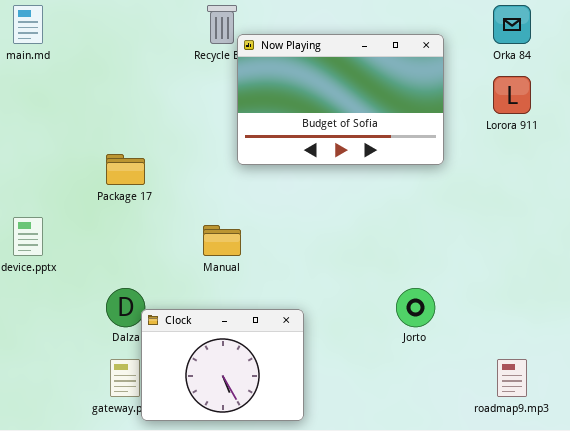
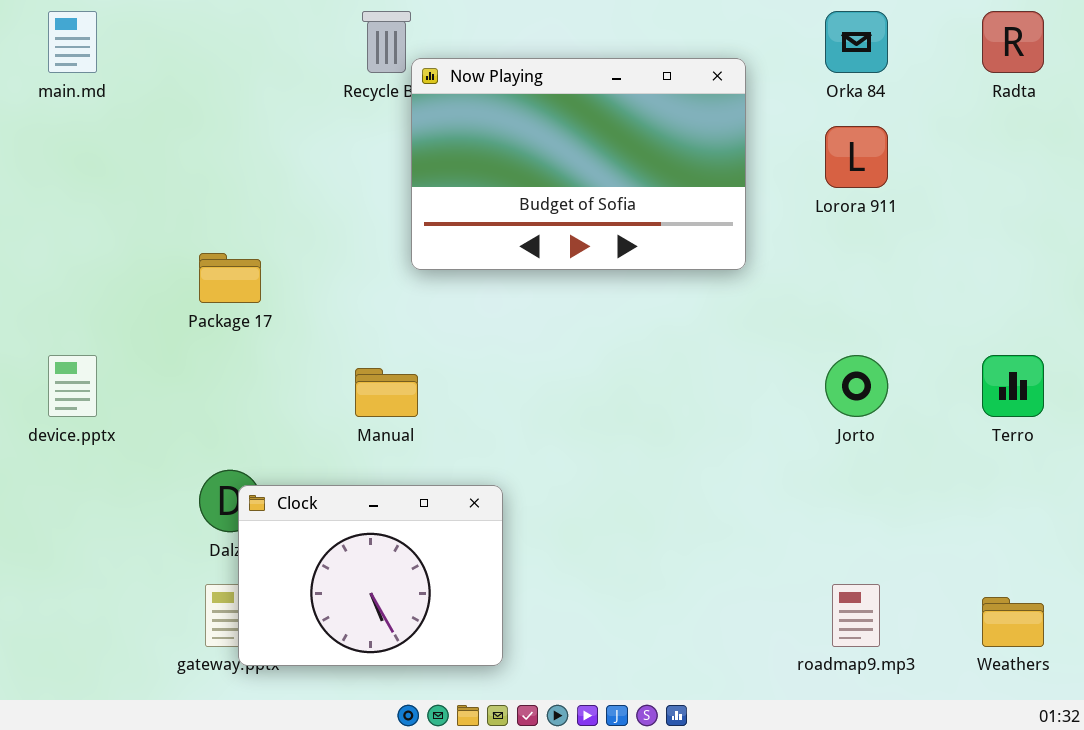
Jorto: [396,288,435,327] -> [825,355,888,417], moved
Clock: [141,309,304,421] -> [238,485,503,666], moved

